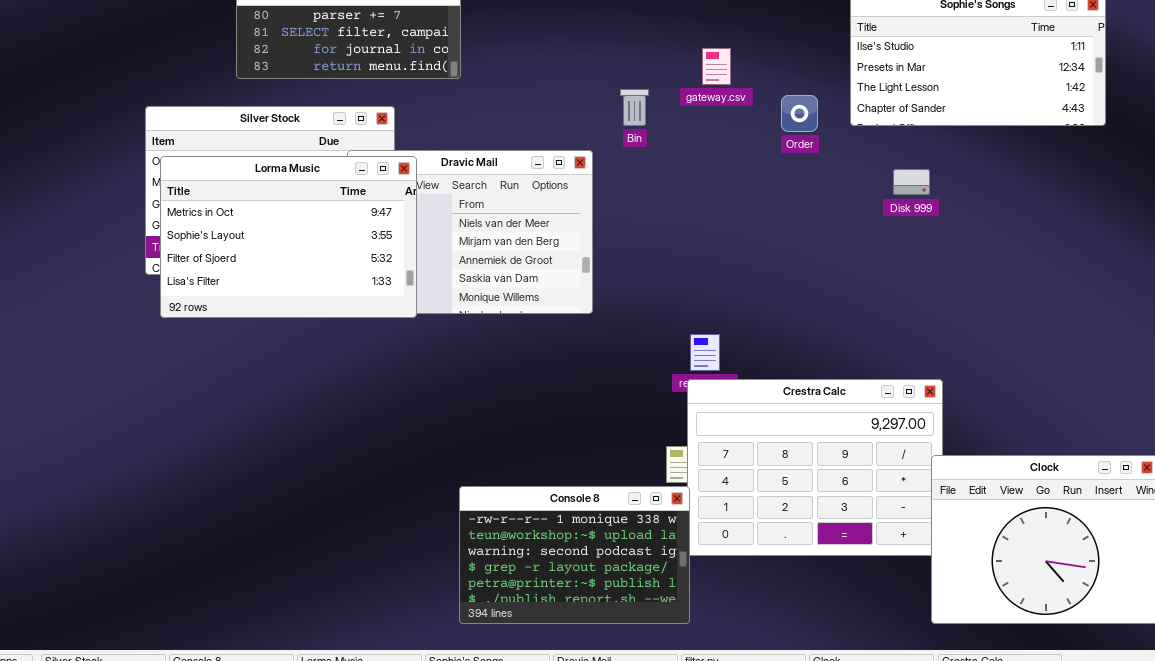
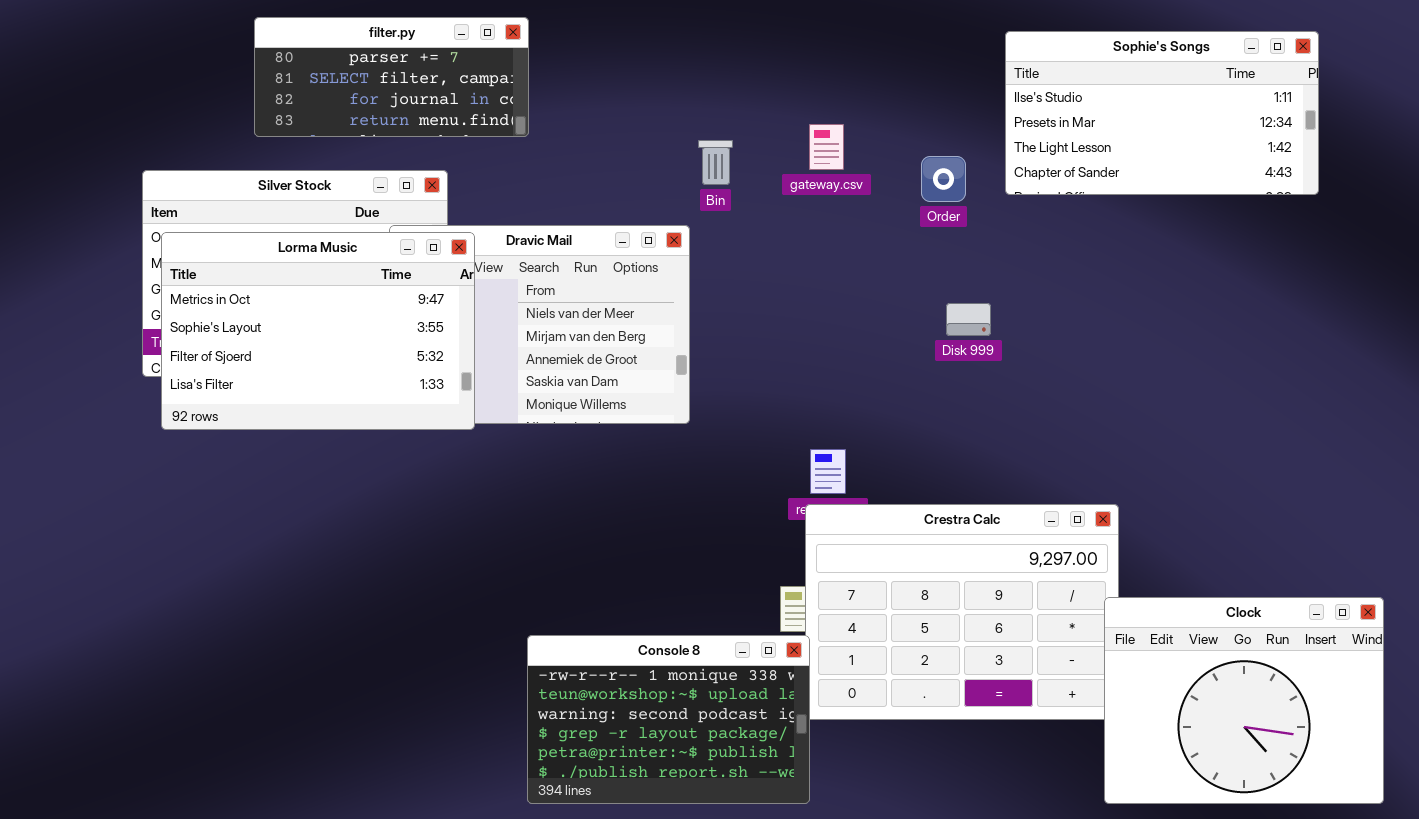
gateway.csv: [702,48,731,85] -> [809,124,844,170], moved
Bin: [620,89,649,126] -> [698,140,733,185], moved
Disk 999: [893,169,930,195] -> [946,303,991,336], moved

